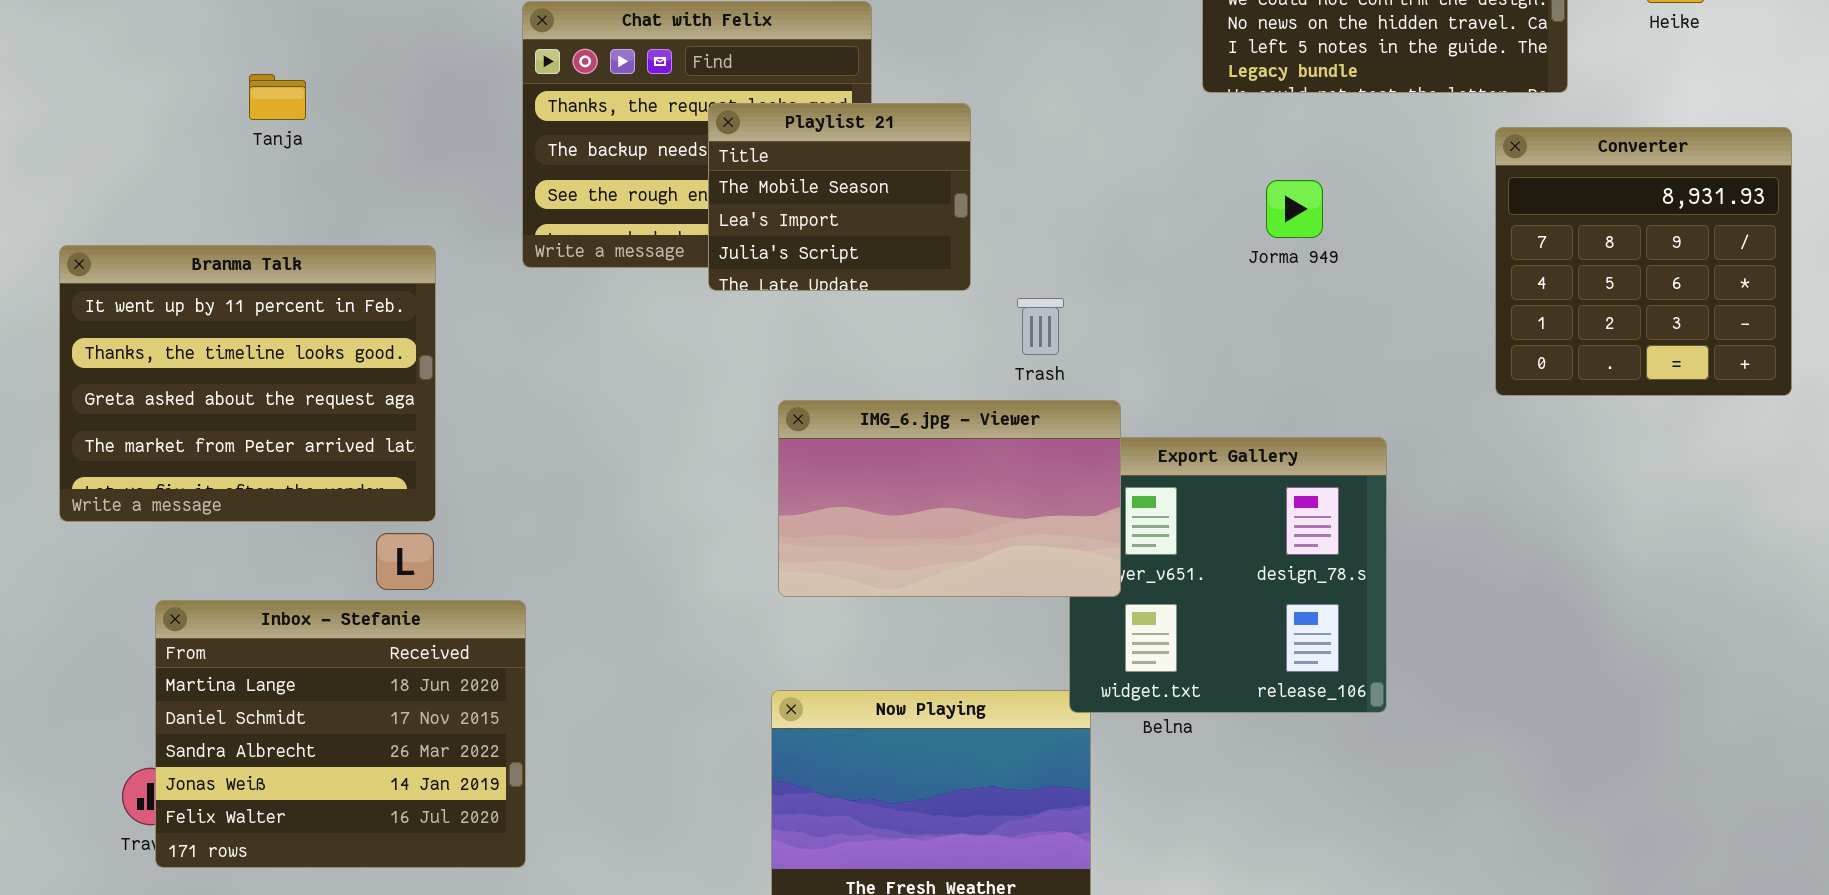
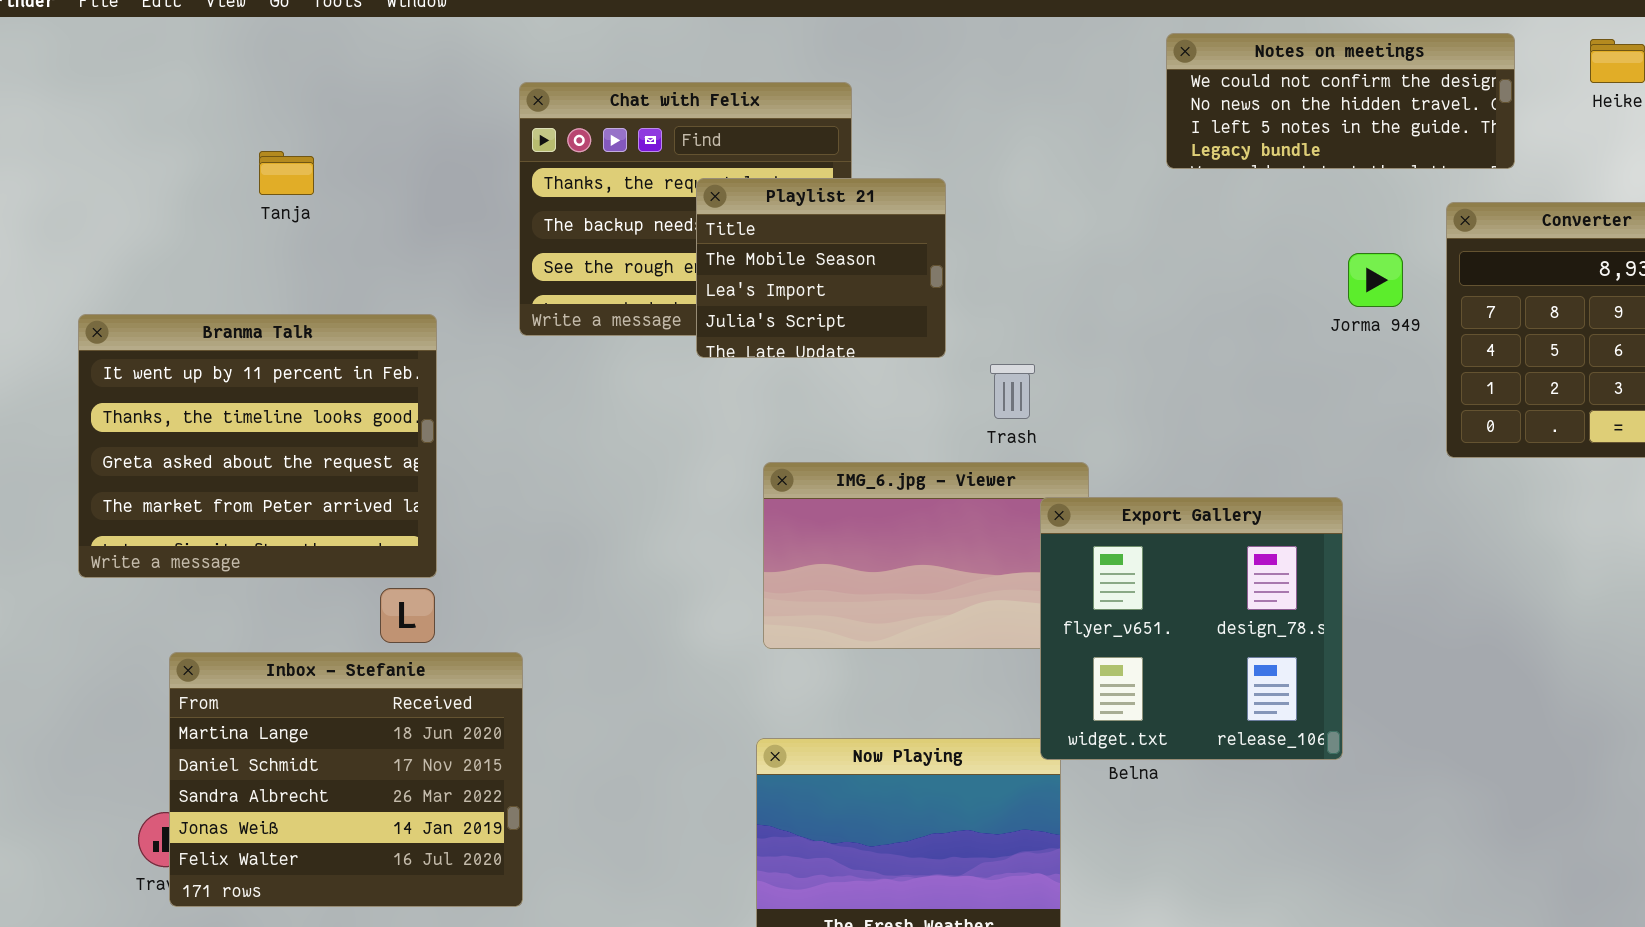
Jorma 949: [1266,180,1323,238] -> [1348,253,1403,307], moved
Export Gallery: [1069,437,1387,713] -> [1040,497,1343,760], raised

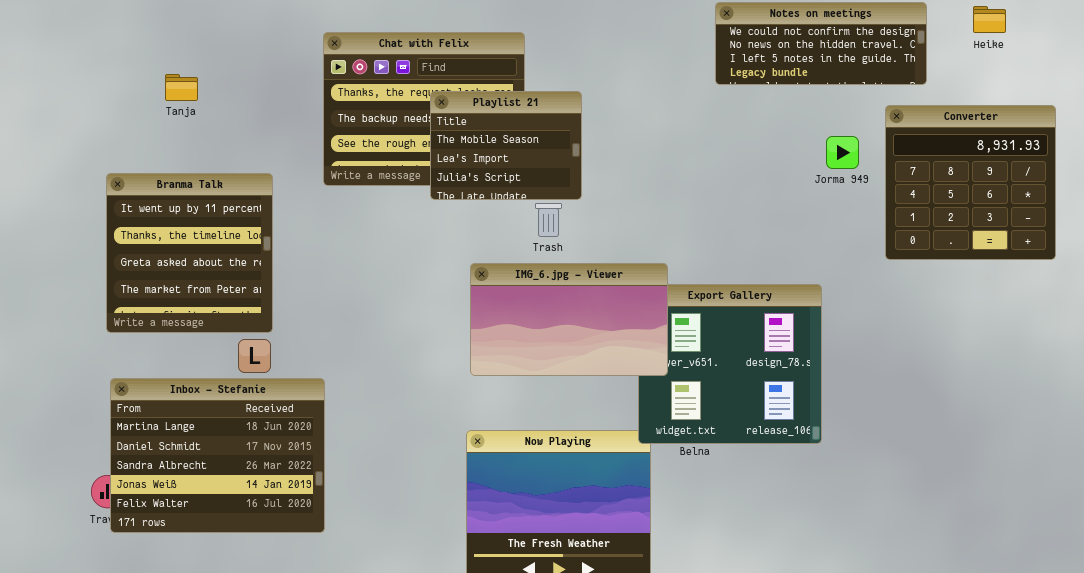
Branma Talk: [78,314,437,578] -> [106,173,273,333], resized
Trash: [990,364,1035,419] -> [535,203,562,237], moved
IMG_6.jpg - Viewer: [763,462,1089,649] -> [470,263,668,376], raised

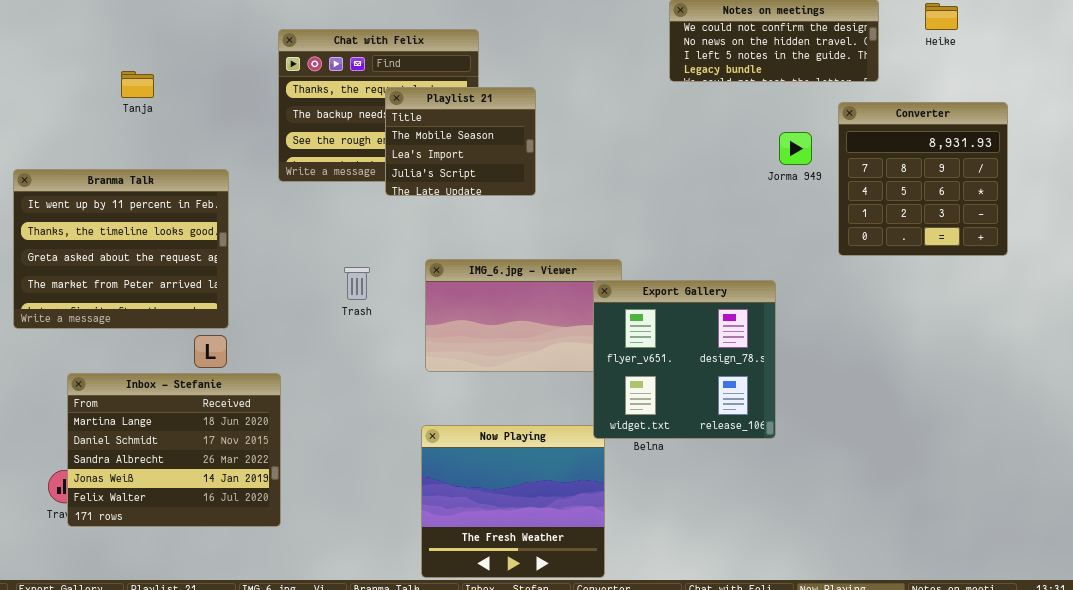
Branma Talk: [106,173,273,333] -> [13,169,229,329], resized
Trash: [535,203,562,237] -> [344,267,370,300], moved
Export Gallery: [638,284,822,444] -> [593,280,776,439], raised

